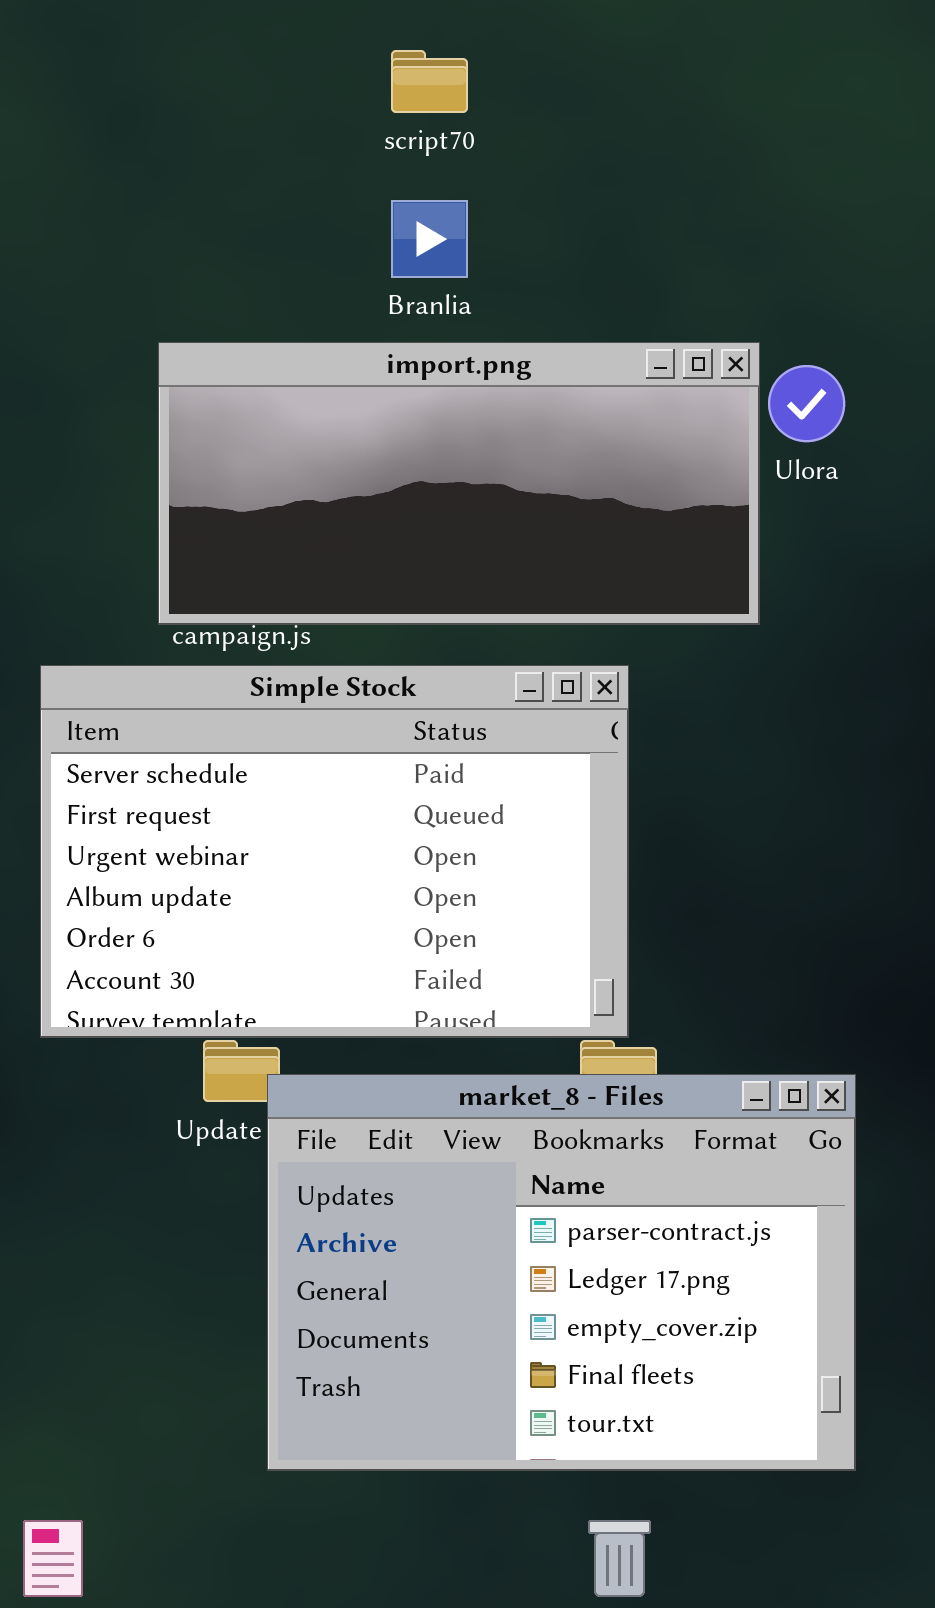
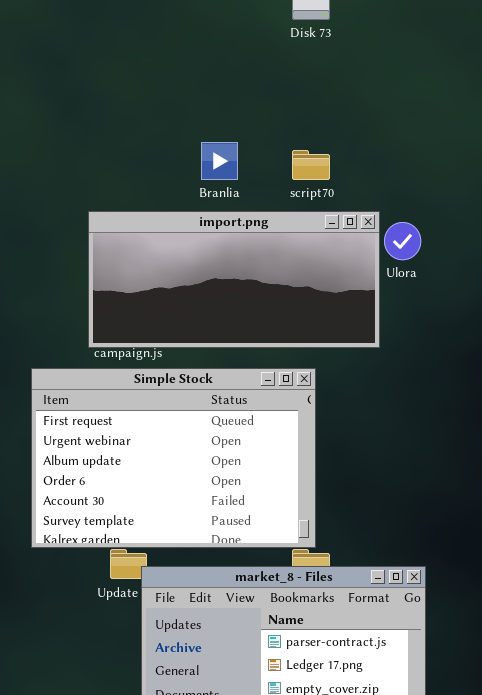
script70: [391,50,468,113] -> [292,150,330,180], moved
Simple Stock: [40,665,629,1038] -> [31,368,316,548], scrolled down 1 row

